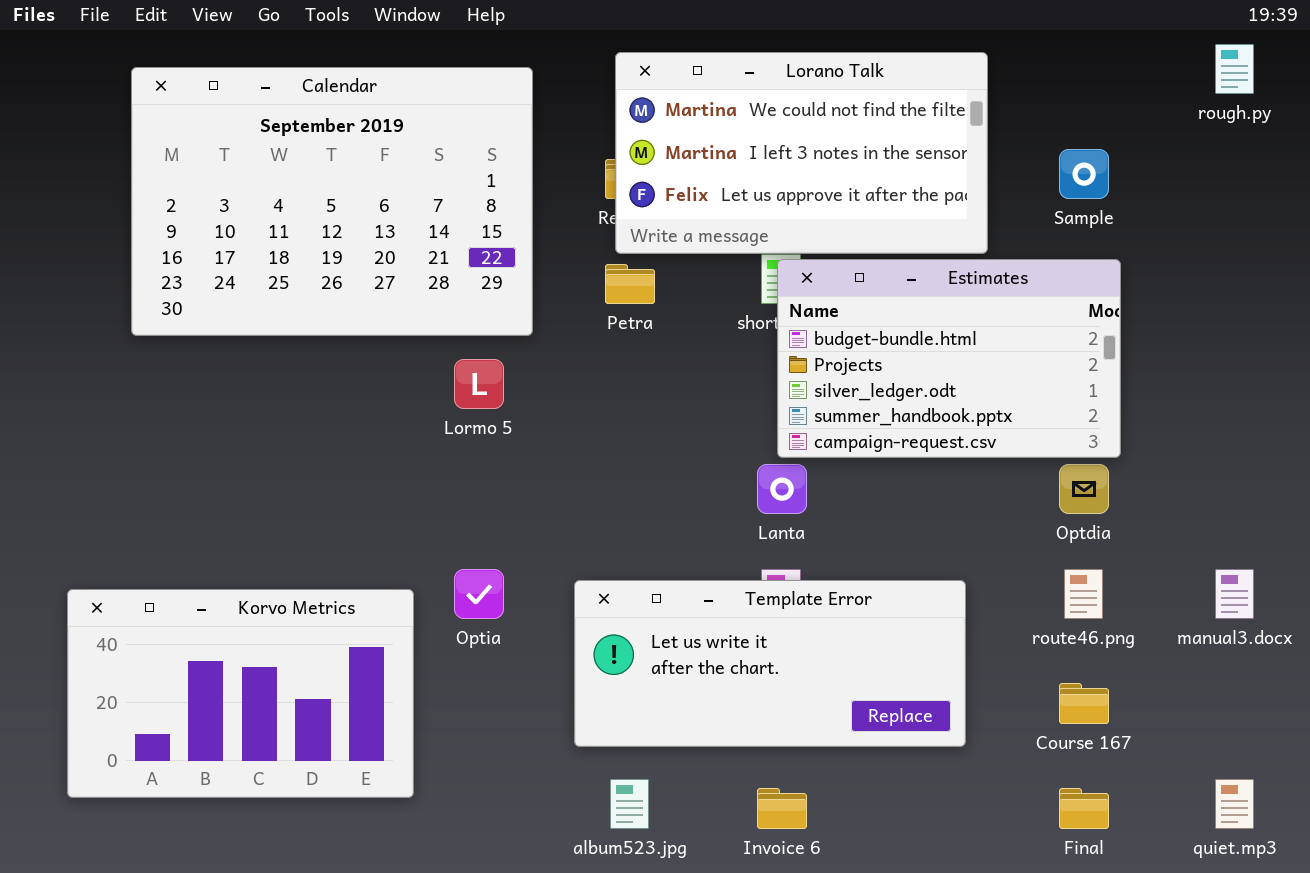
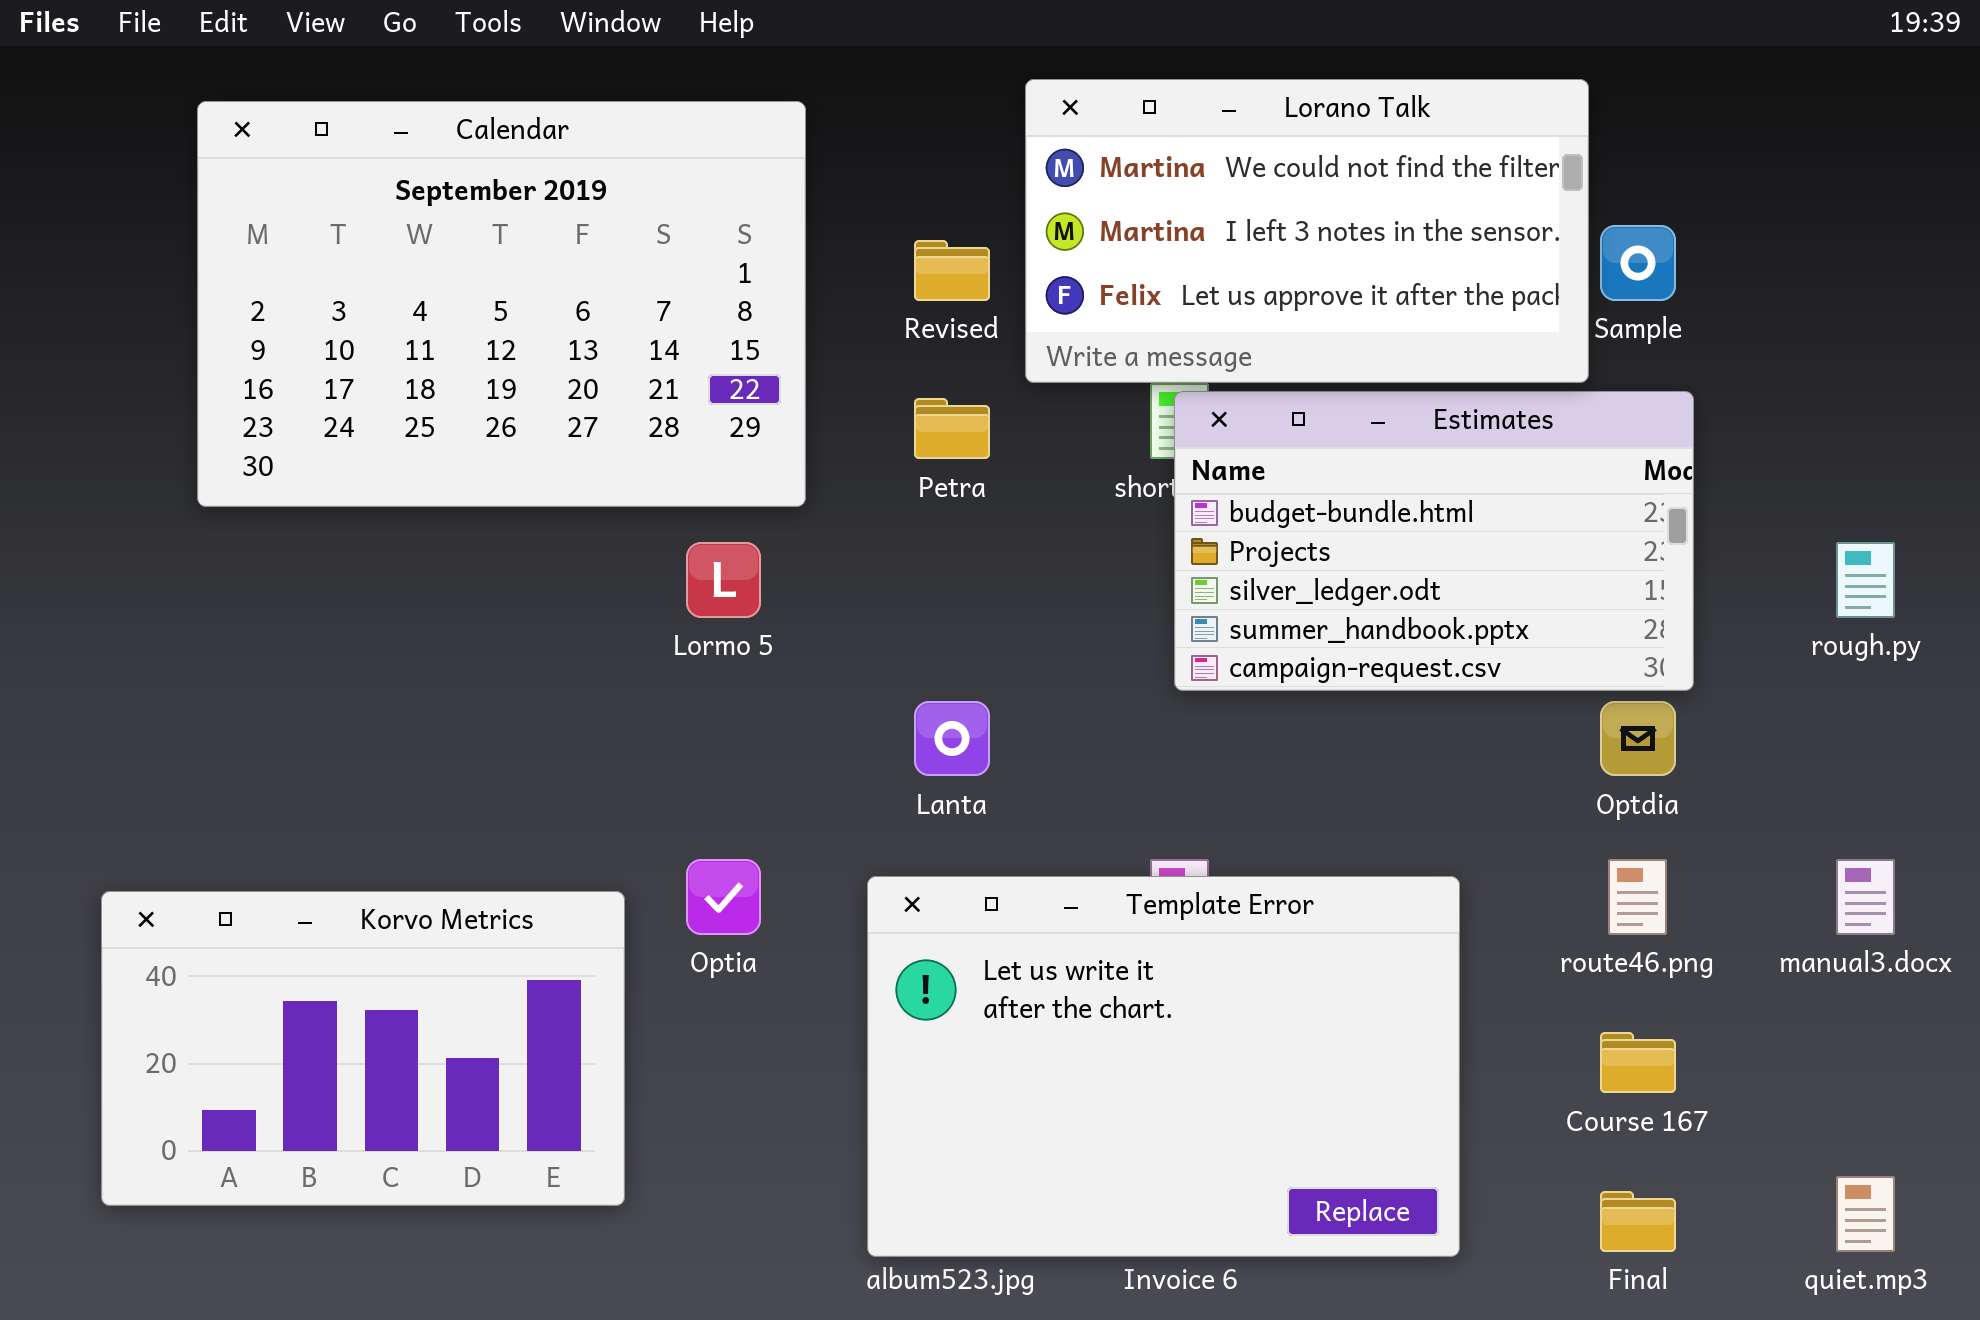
rough.py: [1215,44,1254,94] -> [1836,542,1895,618], moved
Lorano Talk: [615,52,988,254] -> [1025,79,1589,383], moved
Lanta: [757,464,807,514] -> [914,701,990,776], moved
Template Error: [574,580,966,747] -> [867,876,1460,1257], resized

